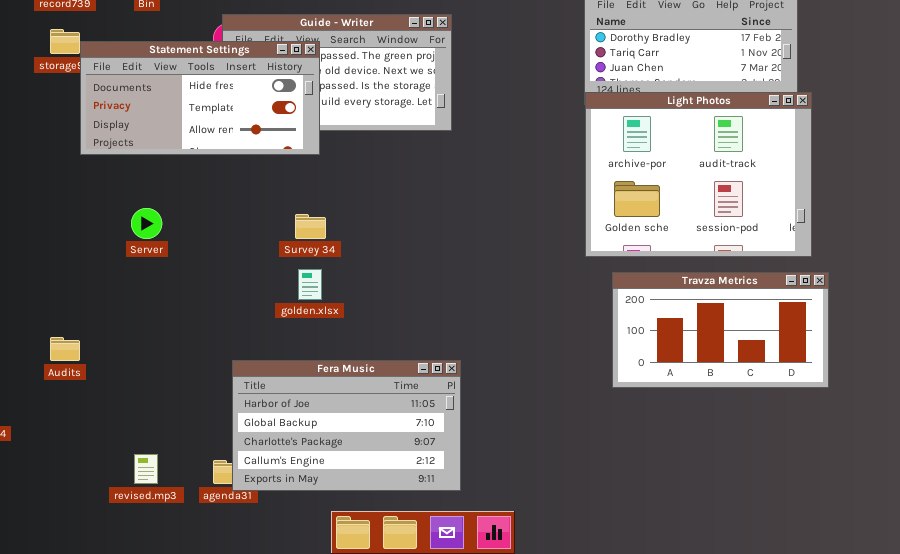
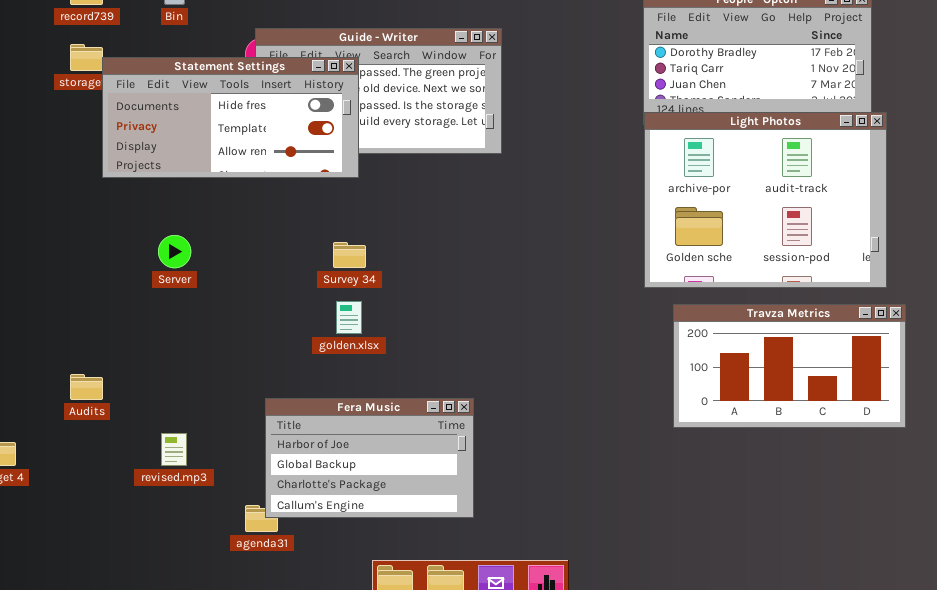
Fera Music: [232,360,461,491] -> [265,398,474,518], resized
revised.mp3: [134,454,158,484] -> [161,433,187,466], moved

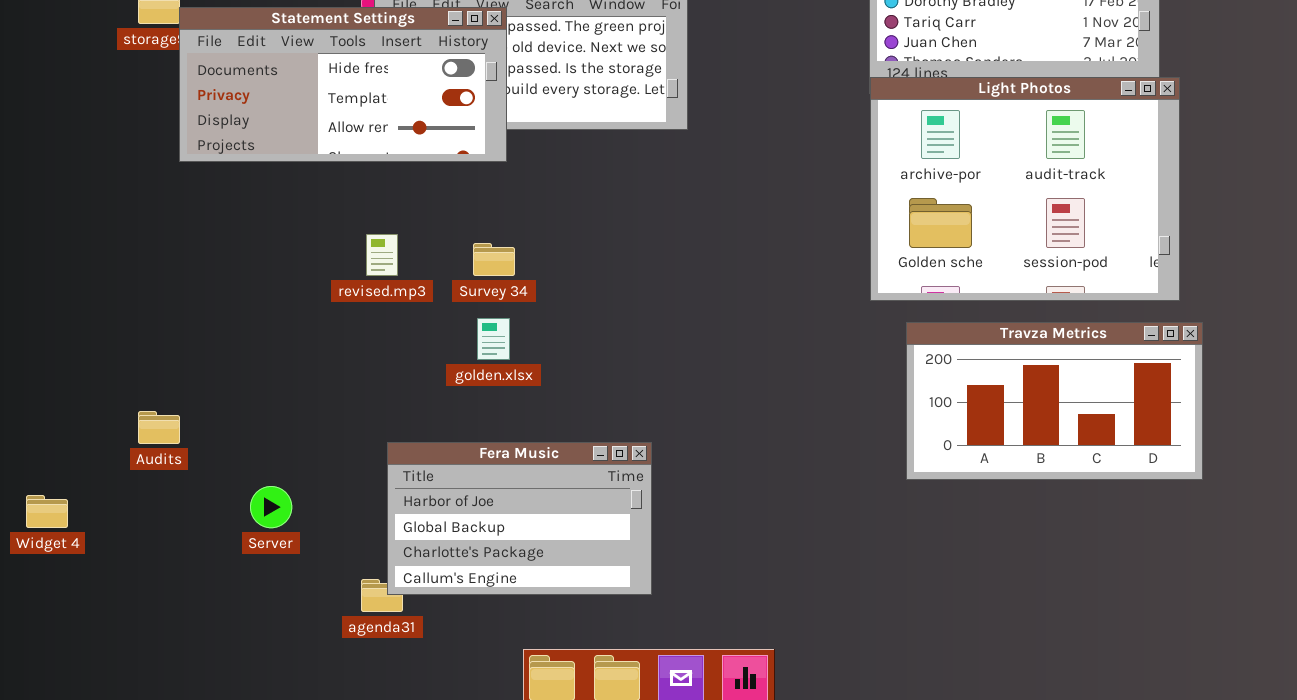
Server: [158,235,191,268] -> [250,486,292,528], moved
revised.mp3: [161,433,187,466] -> [366,234,398,276], moved

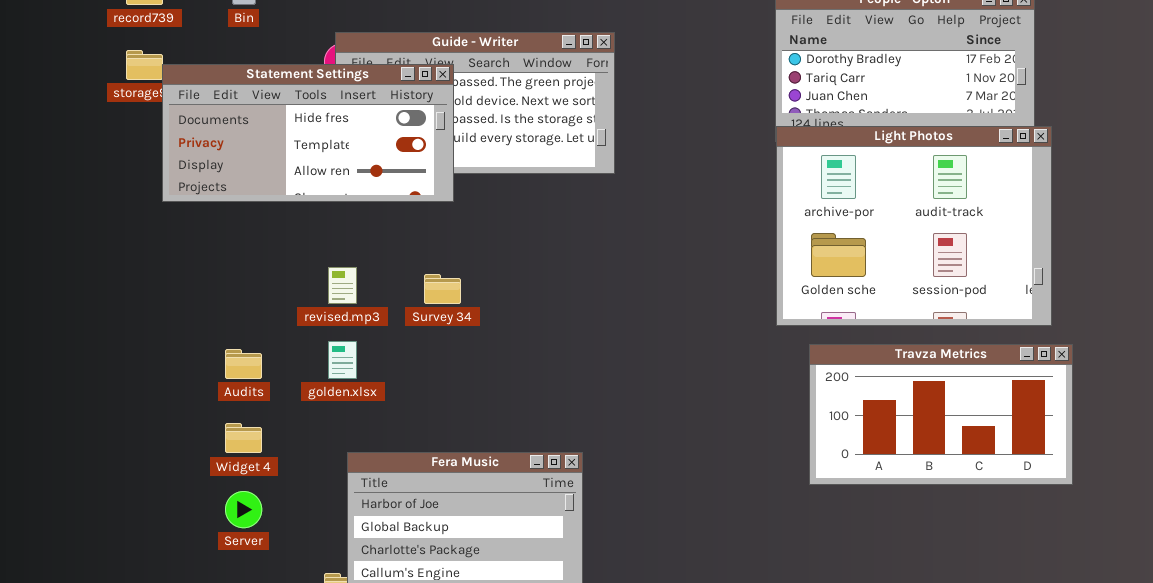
golden.xlsx: [477,318,510,360] -> [328,341,357,379], moved
Audits: [138,411,180,444] -> [225,349,262,379], moved
Widget 4: [26,495,68,528] -> [225,423,262,453], moved

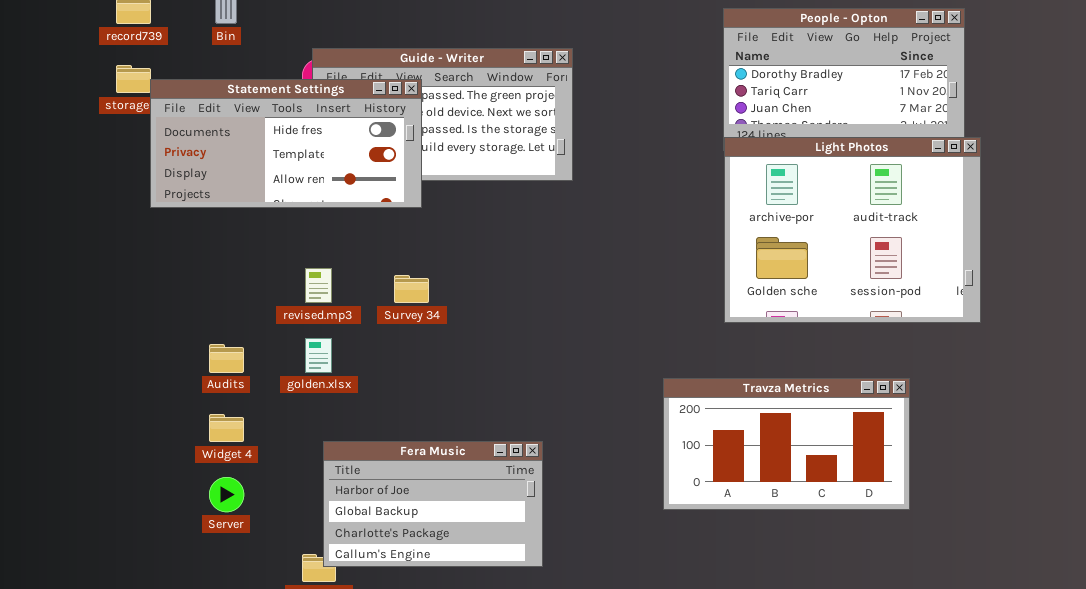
Travza Metrics: [809,344,1073,485] -> [663,378,910,510], moved

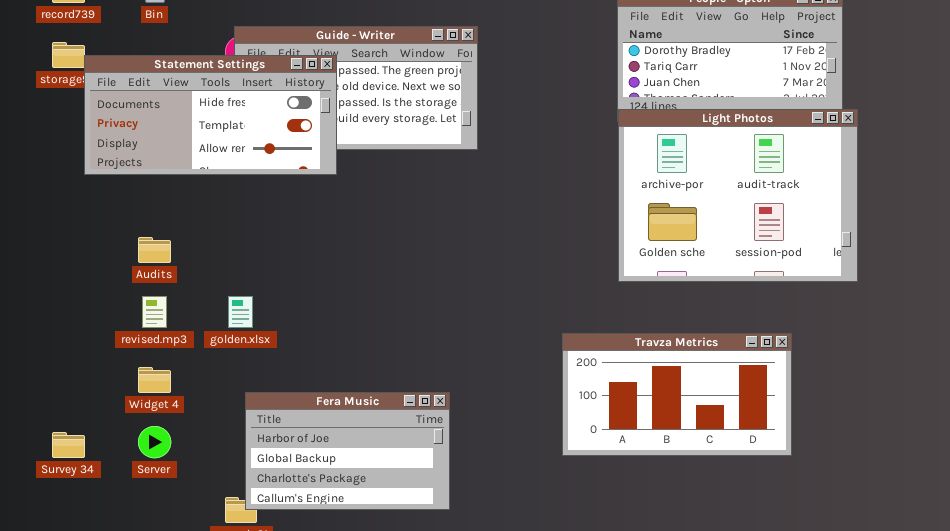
revised.mp3: [305,268,332,303] -> [142,296,167,328], moved
Survey 34: [394,275,429,303] -> [52,432,85,458], moved
Audits: [209,344,244,373] -> [138,237,171,263], moved

